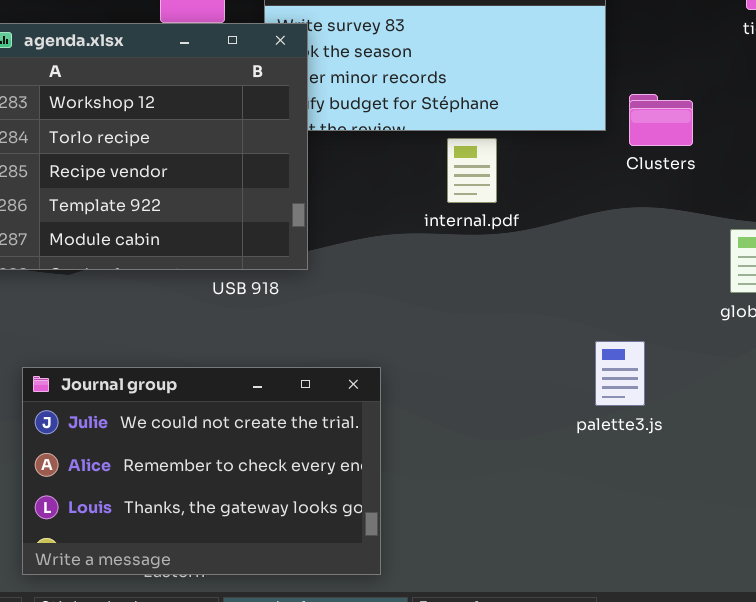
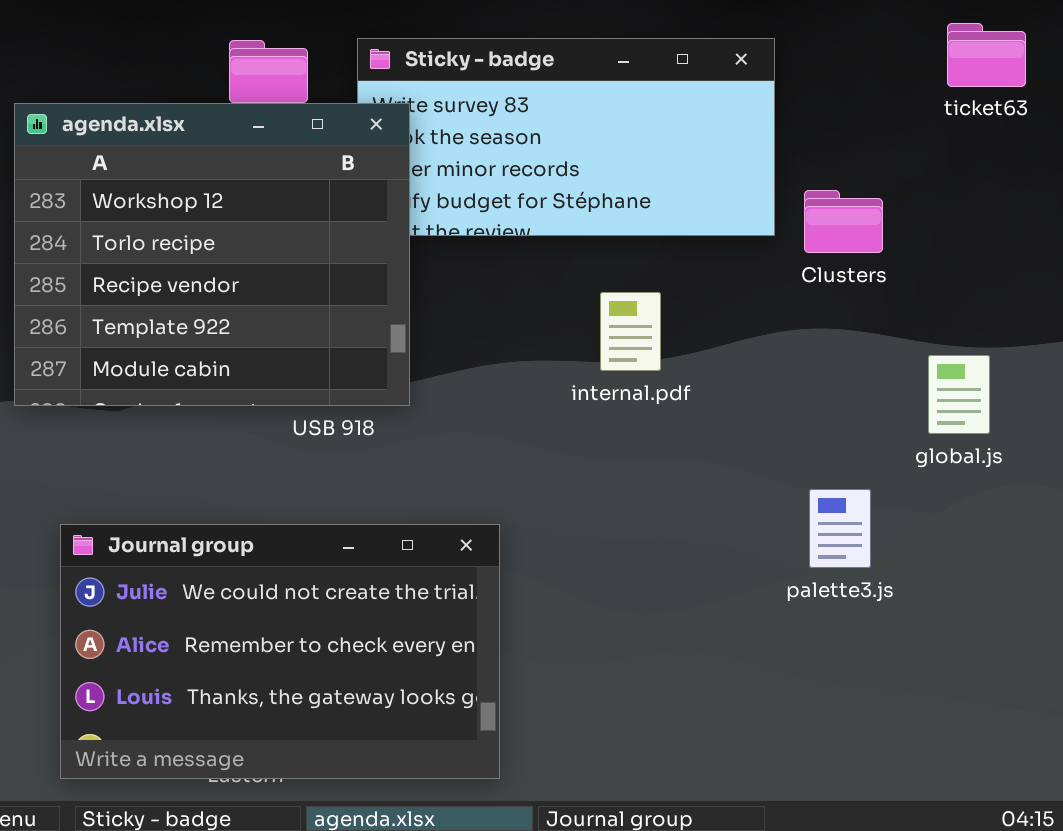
internal.pdf: [447,138,497,203] -> [600,292,661,371], moved
palette3.js: [595,341,645,406] -> [809,489,871,568], moved

